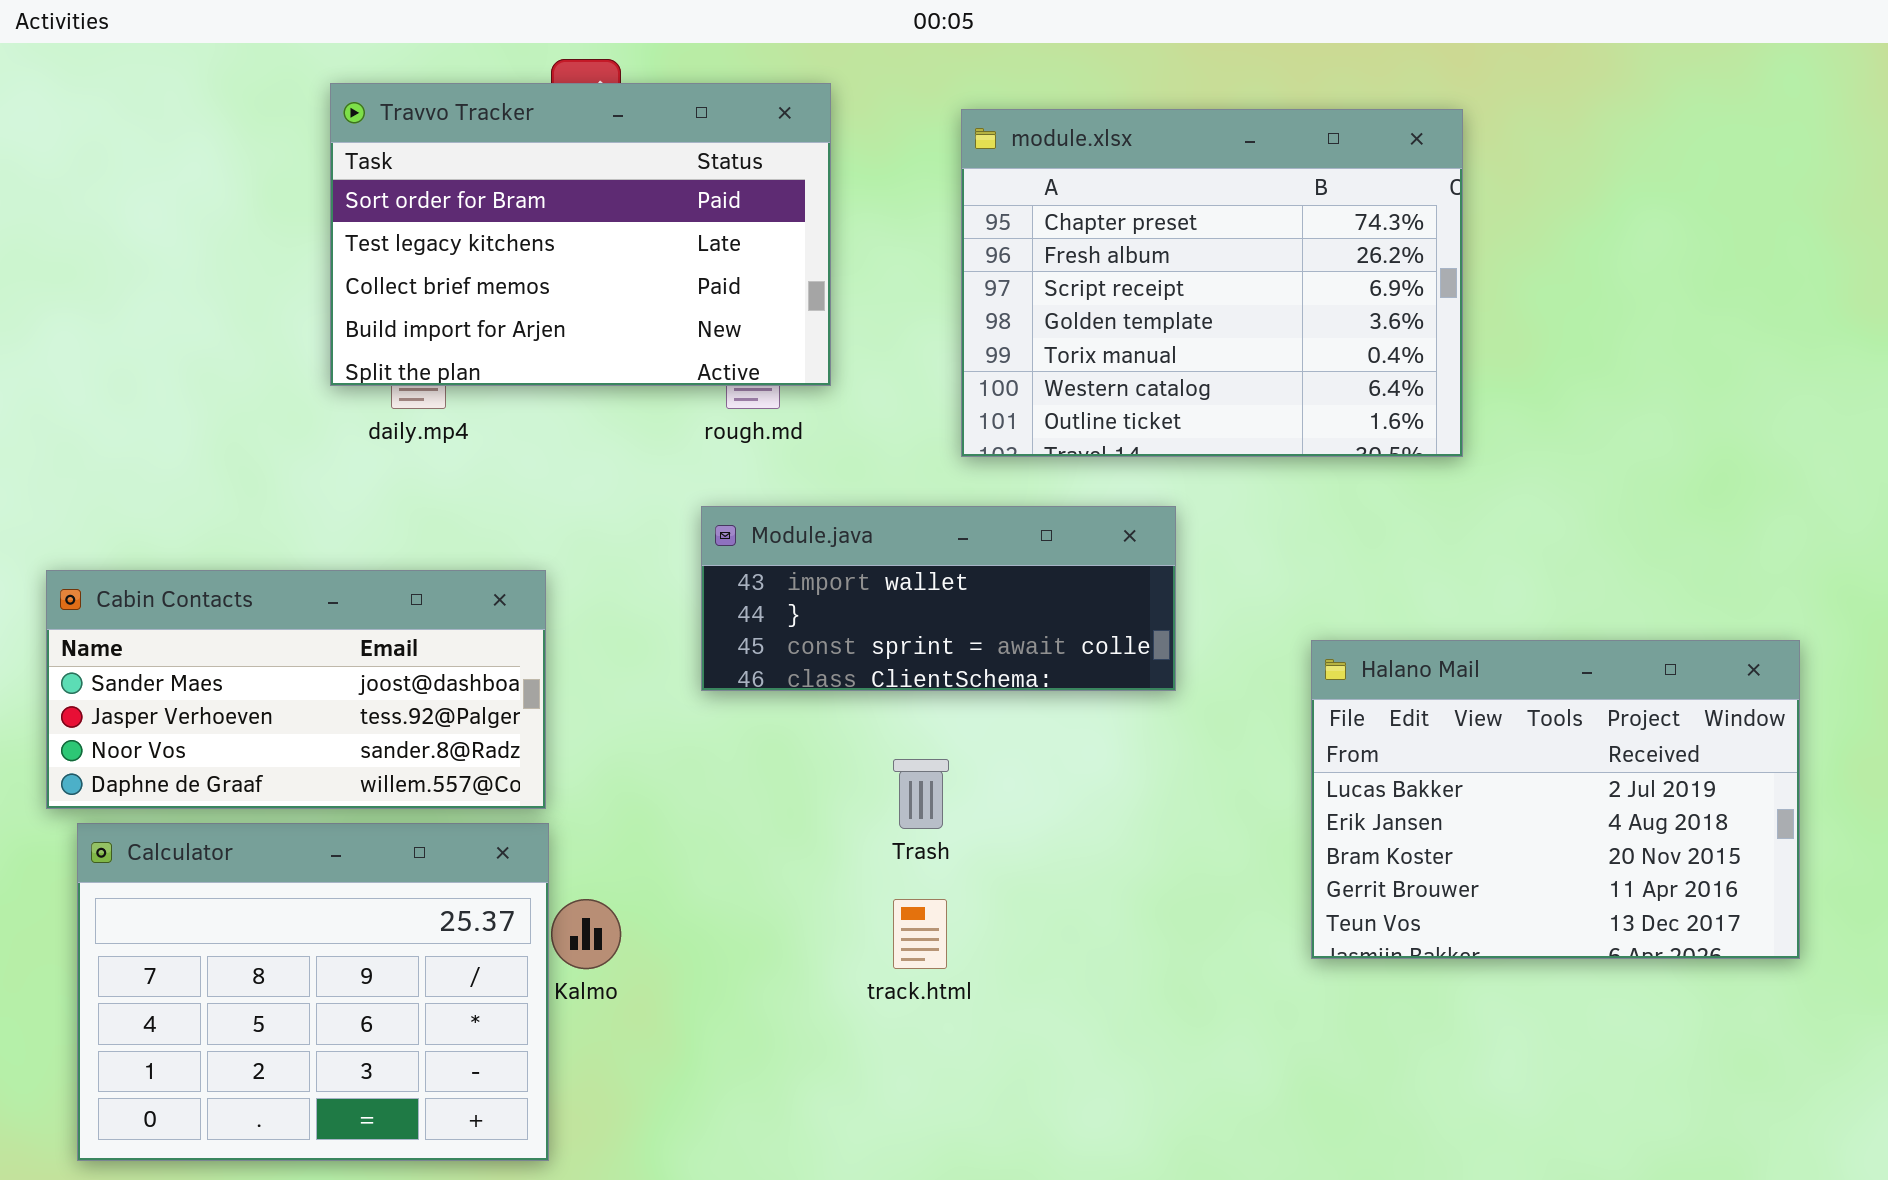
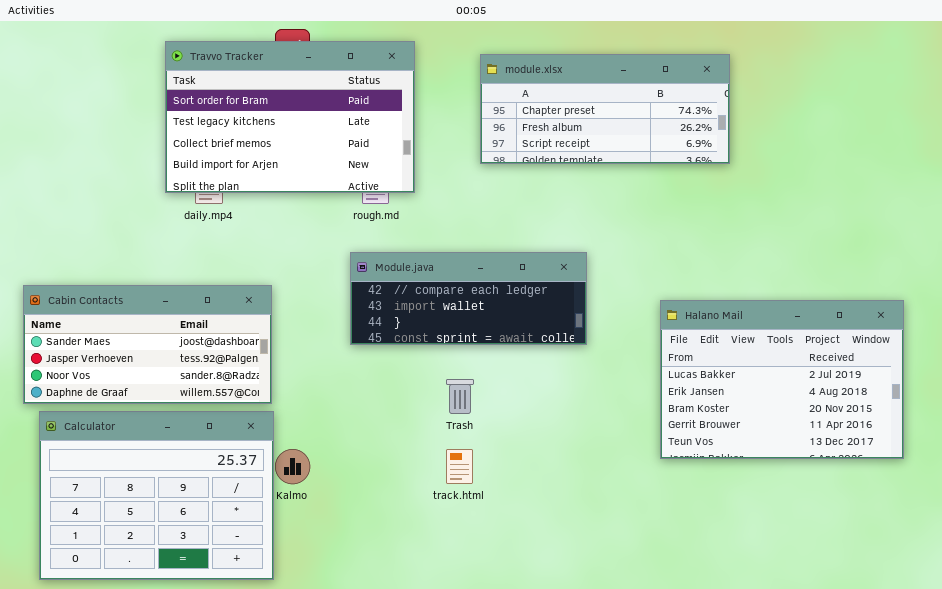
module.xlsx: [961,109,1463,457] -> [480,54,730,164], resized
Module.java: [701,506,1176,691] -> [350,252,587,345], scrolled up 1 row
Halano Mail: [1311,640,1800,959] -> [660,300,904,459], moved

